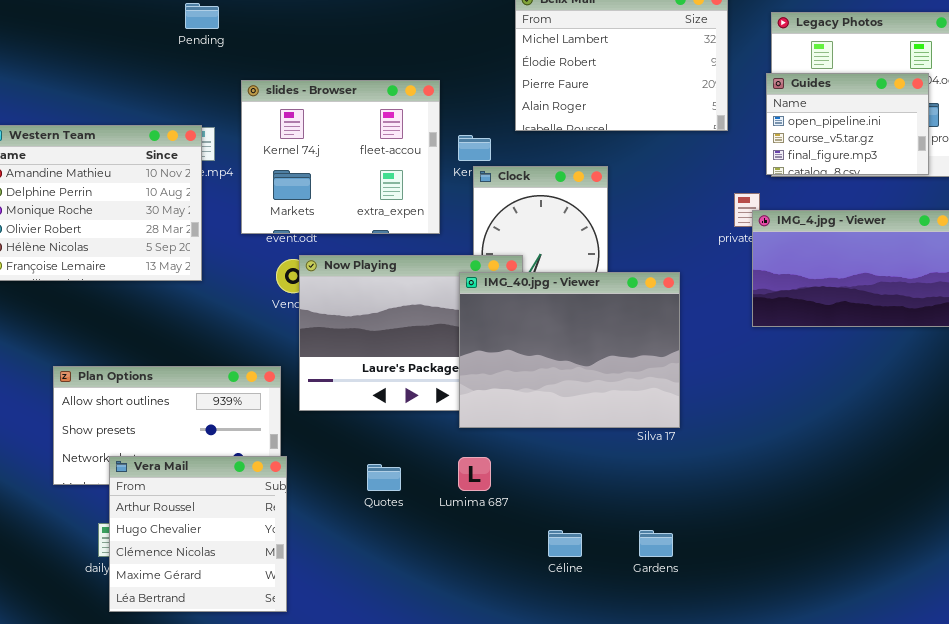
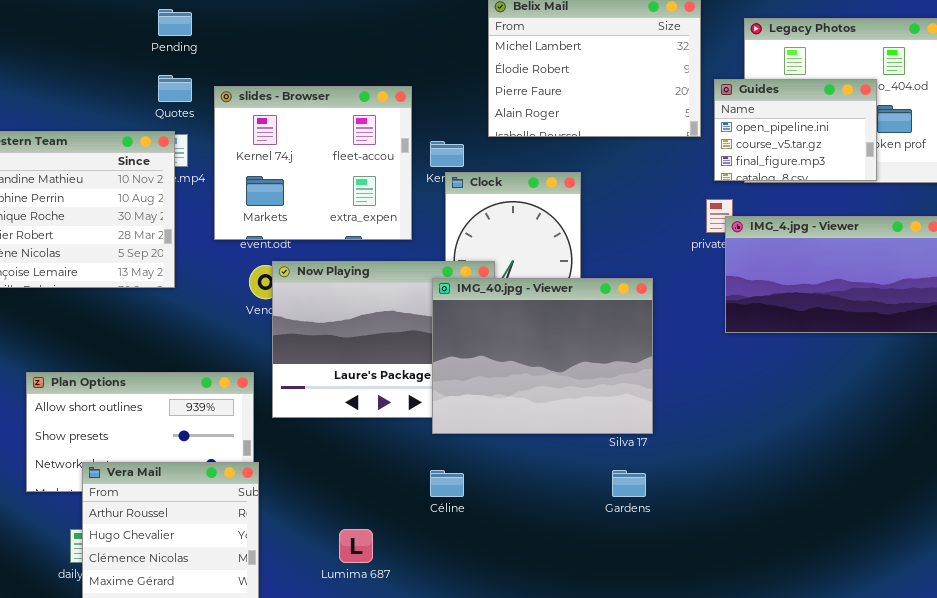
Guides: [766,73,929,175] -> [714,79,877,181], moved
Lumima 687: [458,457,491,491] -> [339,529,373,563], moved
Quotes: [367,464,401,491] -> [158,75,192,102], moved
Céline: [548,530,582,557] -> [430,470,464,497], moved
Gardens: [639,530,673,557] -> [612,470,646,497], moved

